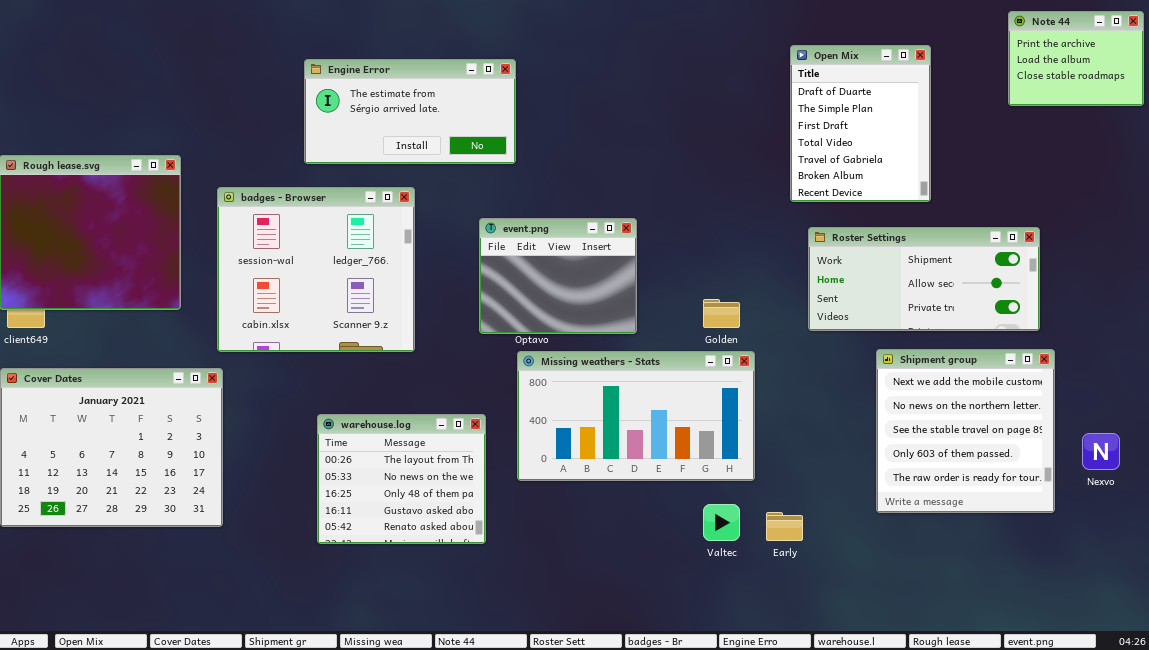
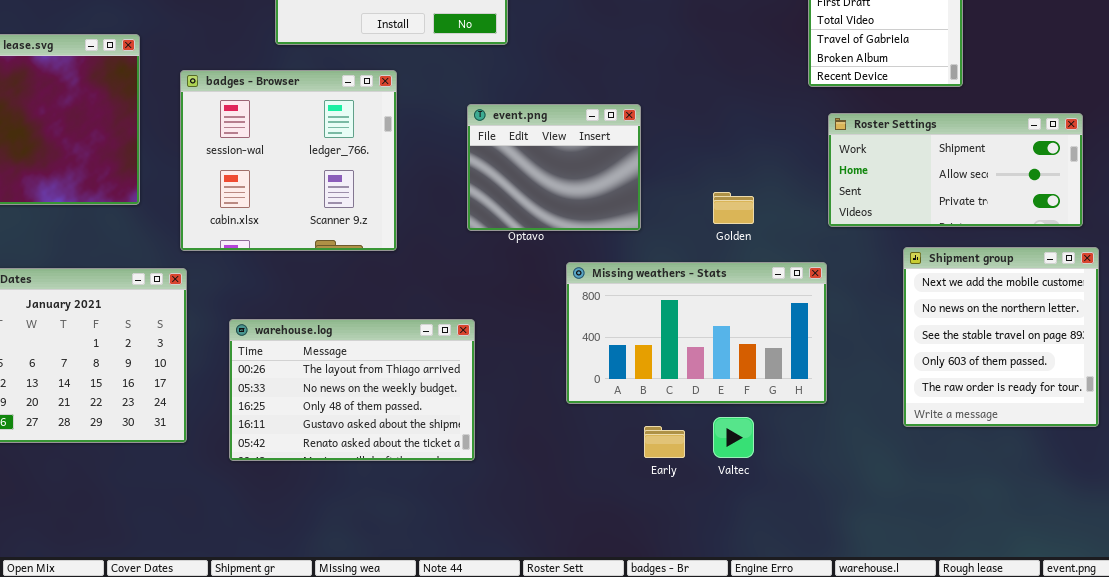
Missing weathers - Stats: [517,351,755,481] -> [566,262,827,404], moved
warehouse.log: [317,414,486,544] -> [229,319,475,461], resized
Early: [766,512,803,541] -> [644,426,685,458], moved

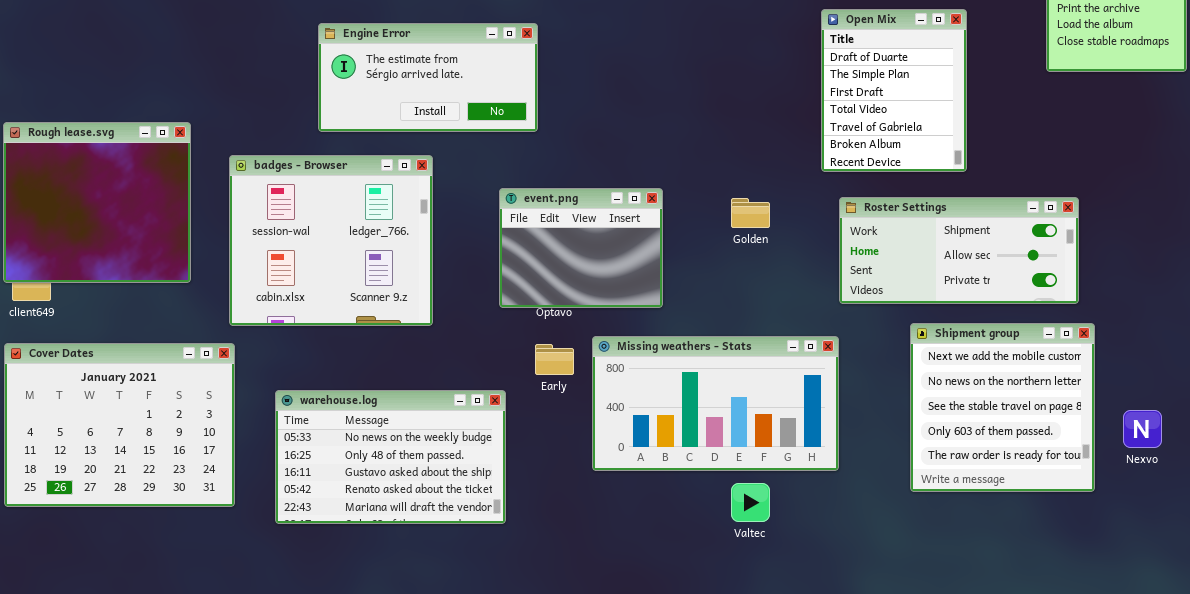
Golden: [713,192,754,224] -> [731,198,770,228], moved
warehouse.log: [229,319,475,461] -> [275,390,506,524], scrolled down 1 row
Early: [644,426,685,458] -> [535,344,574,375], moved

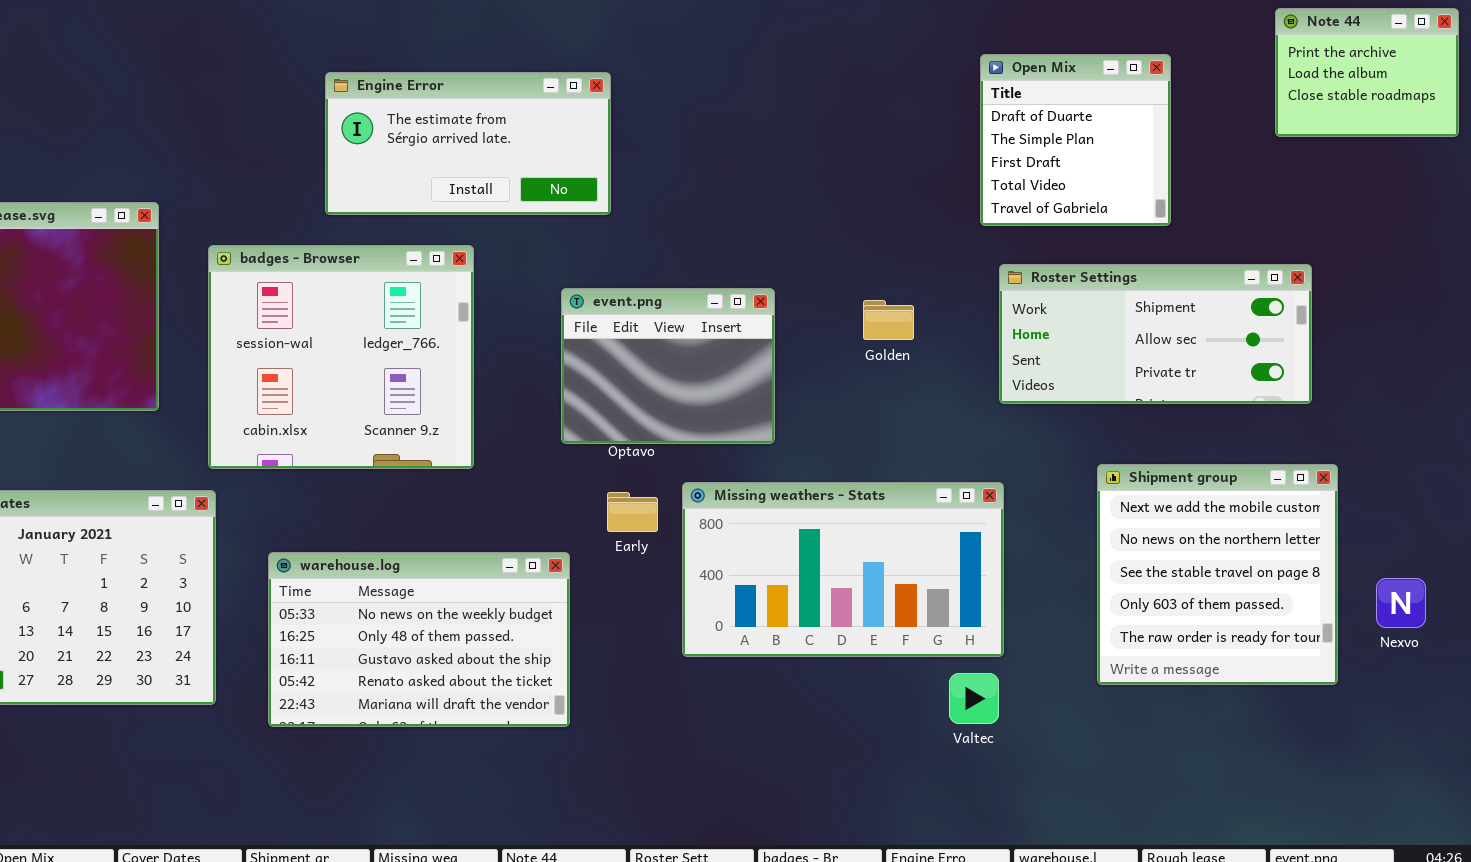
Open Mix: [821,9,967,172] -> [980,54,1171,226], resized
Roster Settings: [839,197,1079,304] -> [999,264,1312,404], moved
Valtec: [731,483,770,522] -> [949,673,999,724], moved

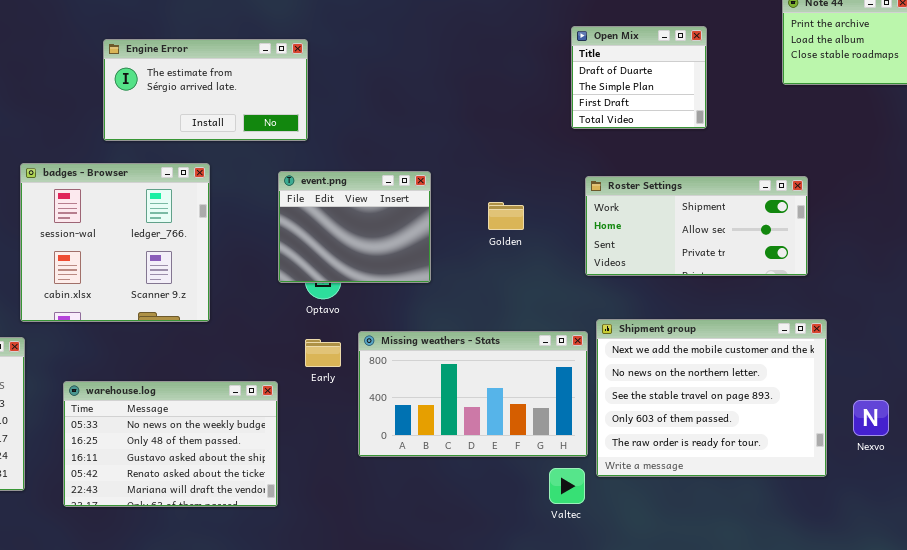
Open Mix: [980,54,1171,226] -> [571,26,707,129], resized
event.png: [561,288,775,444] -> [278,171,431,283], moved
Shipment group: [1097,464,1338,685] -> [596,319,827,477], resized

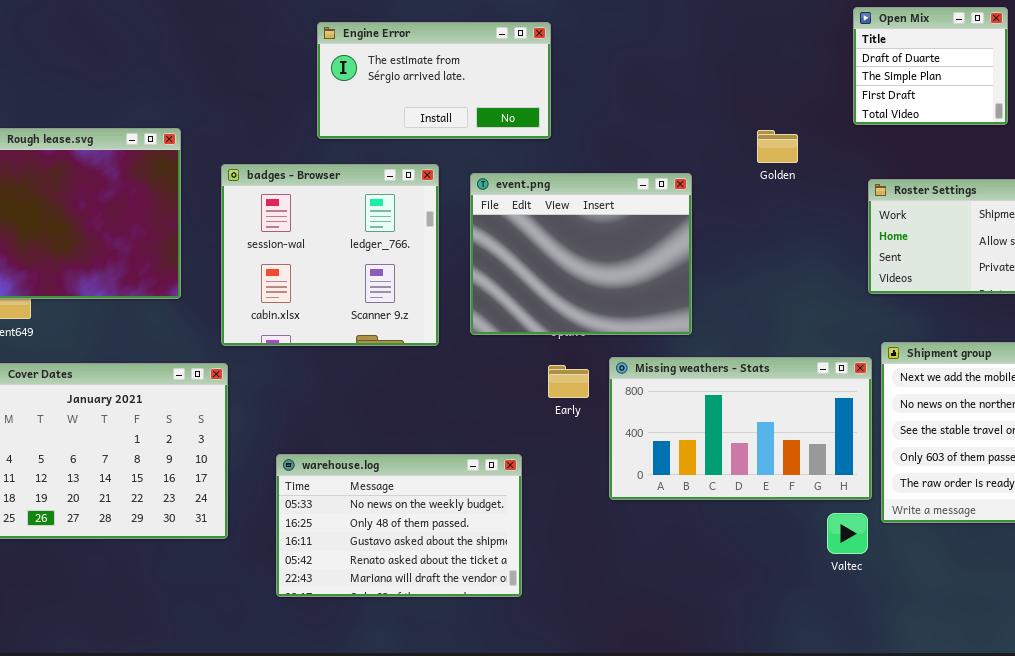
event.png: [278,171,431,283] -> [470,173,692,335], resized
Golden: [488,202,524,230] -> [757,130,798,163], moved
warehouse.log: [63,381,278,507] -> [276,454,522,597], moved

